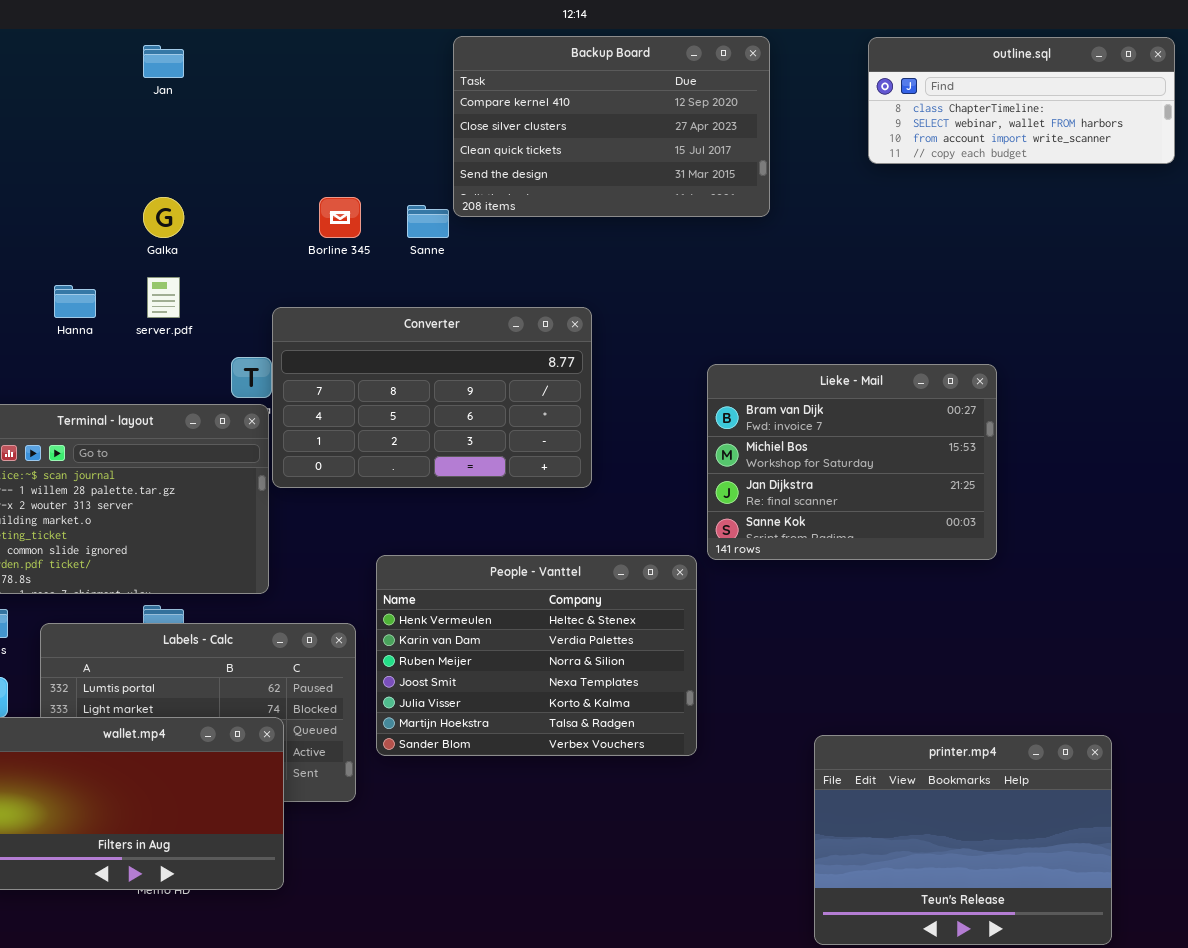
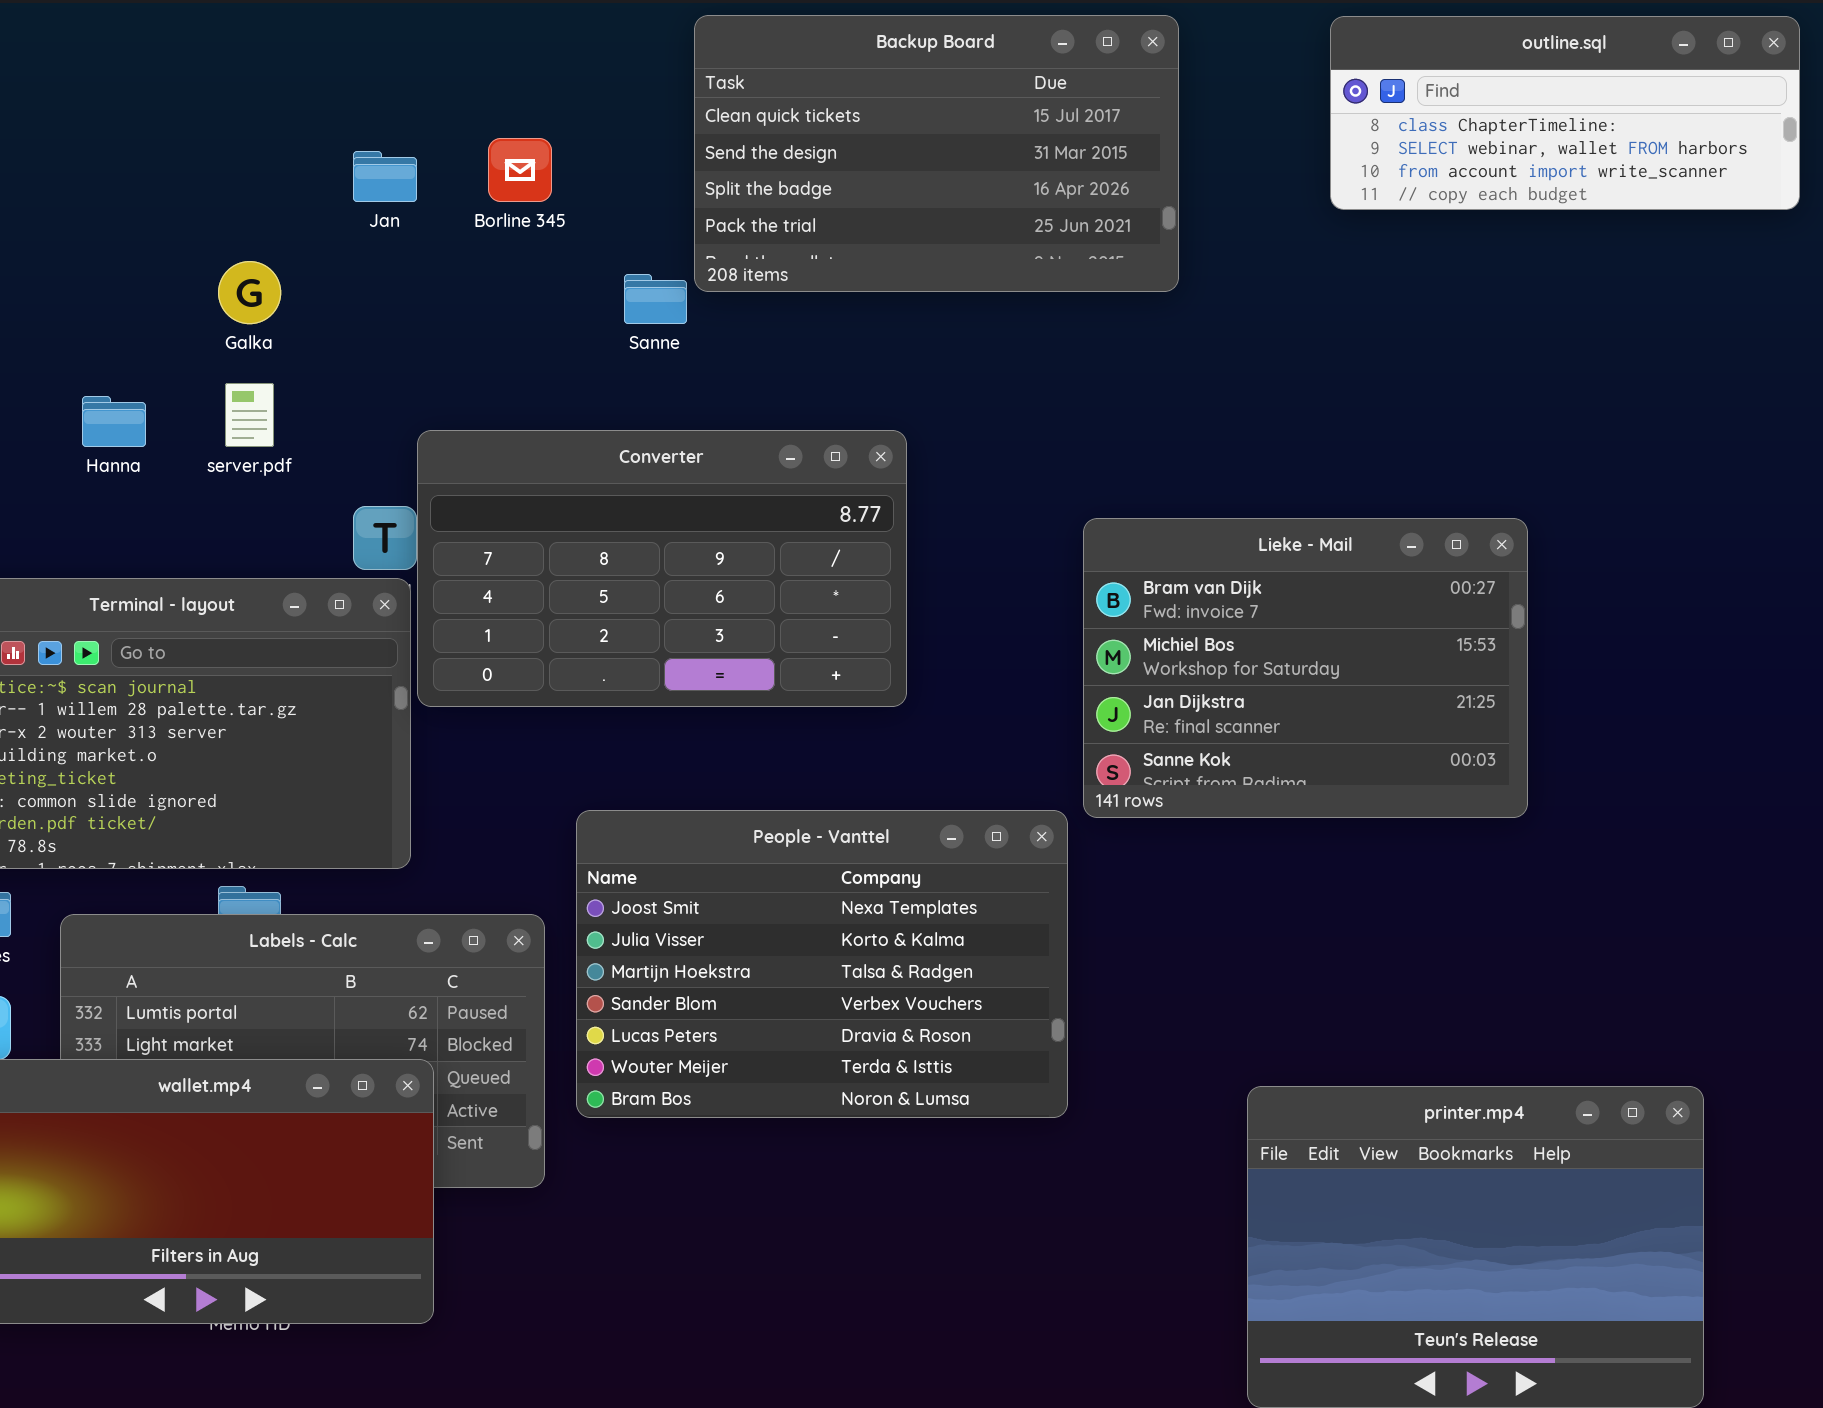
Backup Board: [453,36,770,217] -> [694,15,1179,292], scrolled down 2 rows
Jan: [143,45,184,78] -> [353,151,417,202], moved
Borline 345: [319,197,361,238] -> [488,138,552,202], moved
People - Vanttel: [376,555,697,756] -> [576,810,1068,1118], scrolled down 3 rows

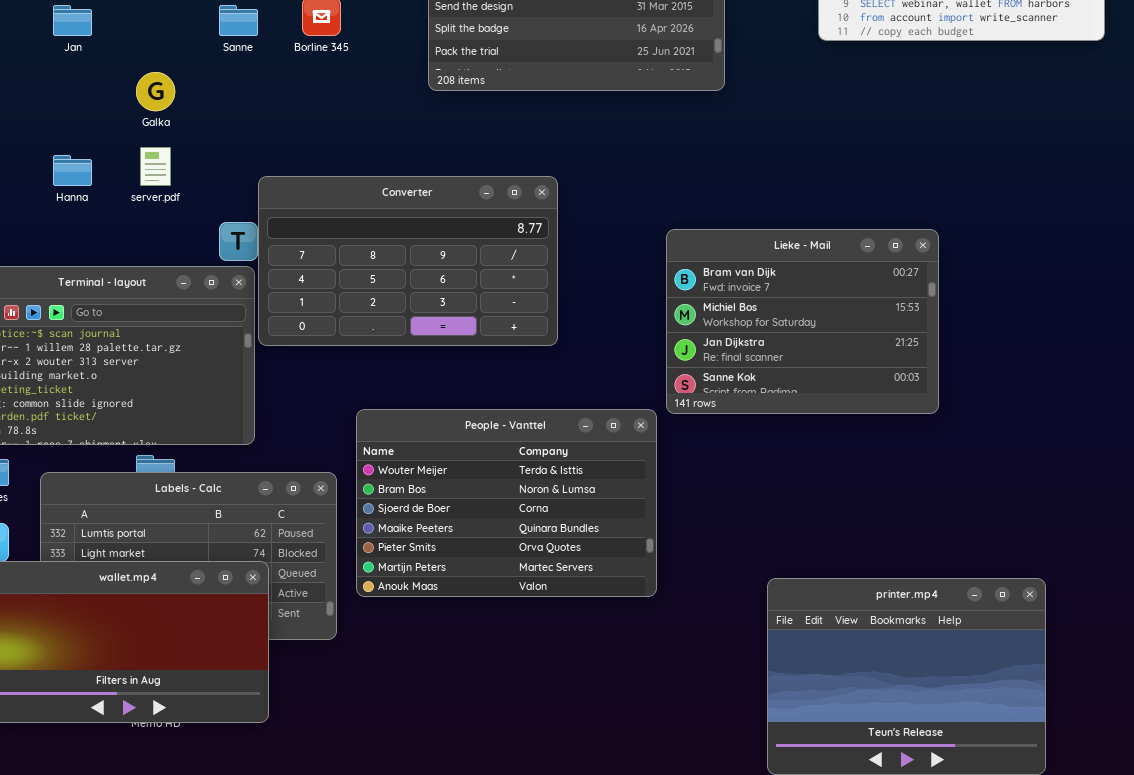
Jan: [353,151,417,202] -> [53,5,92,36], moved
Sanne: [624,274,687,324] -> [219,5,258,36], moved
People - Vanttel: [576,810,1068,1118] -> [356,409,657,597], scrolled down 5 rows

